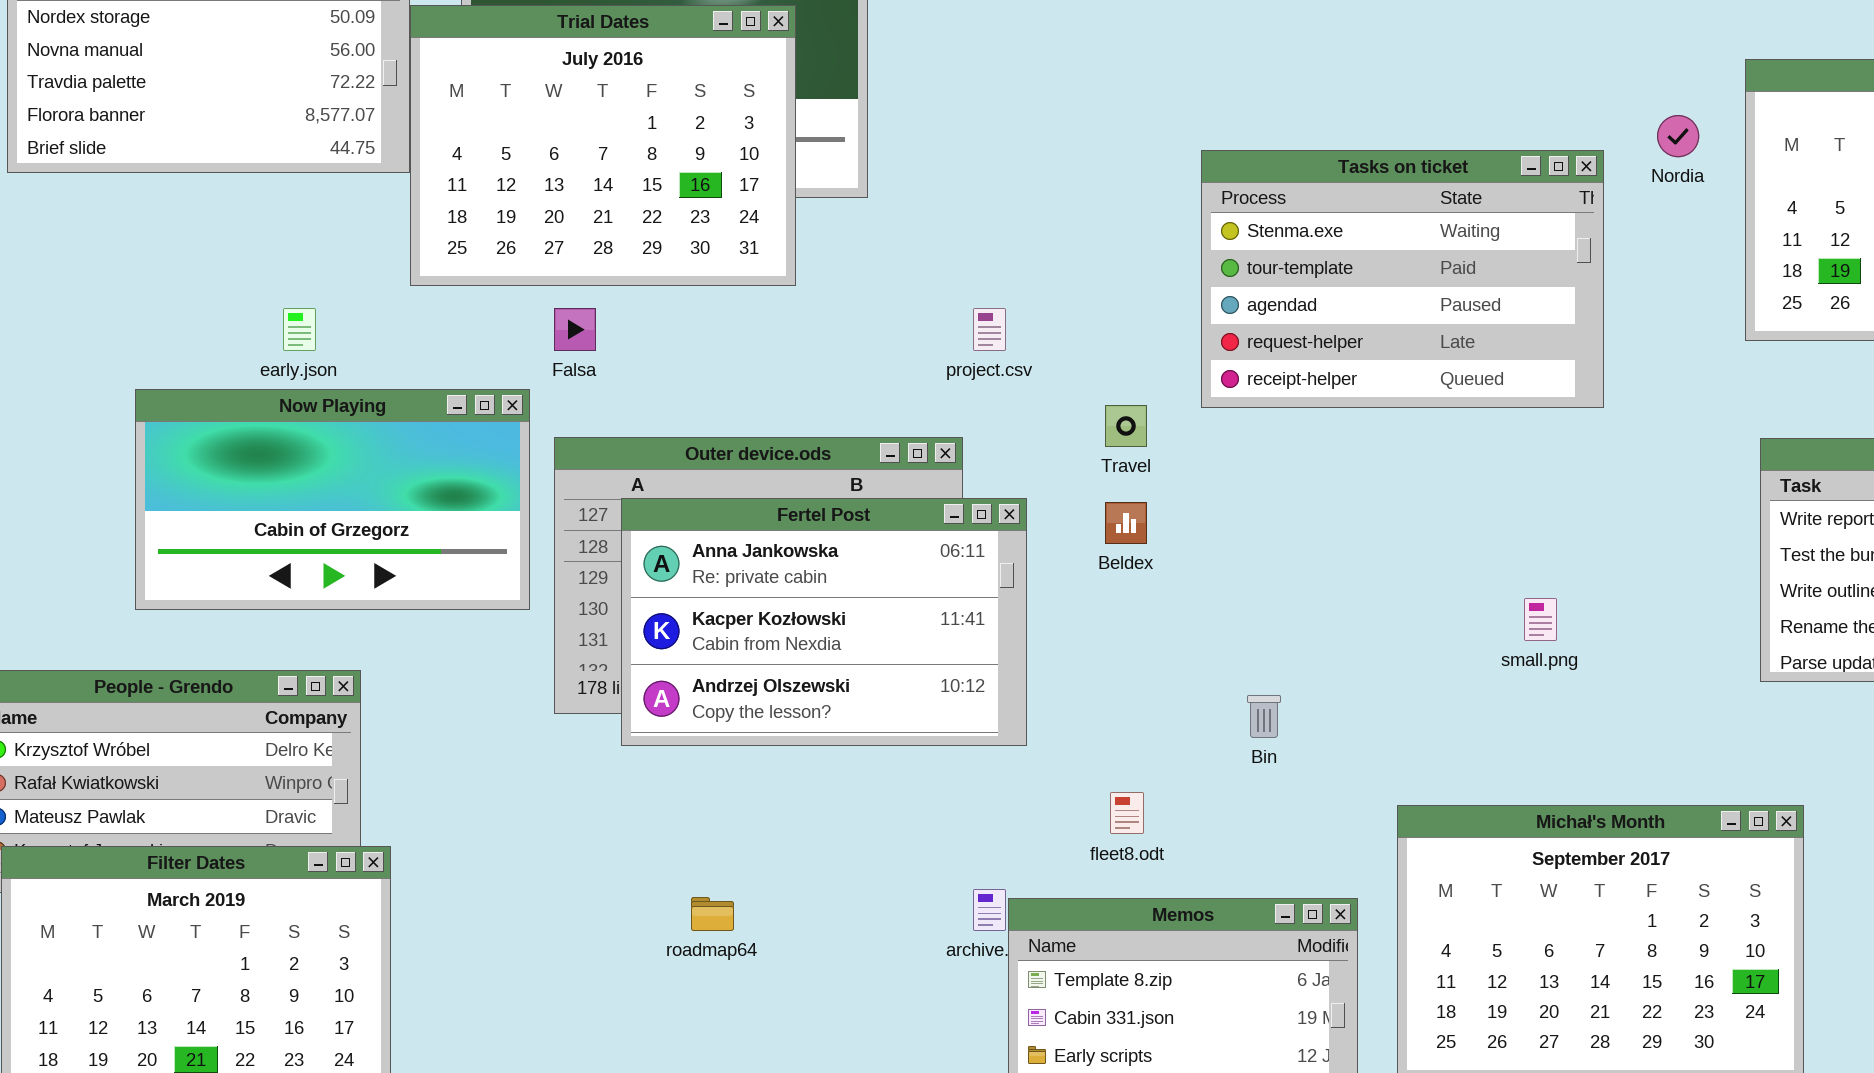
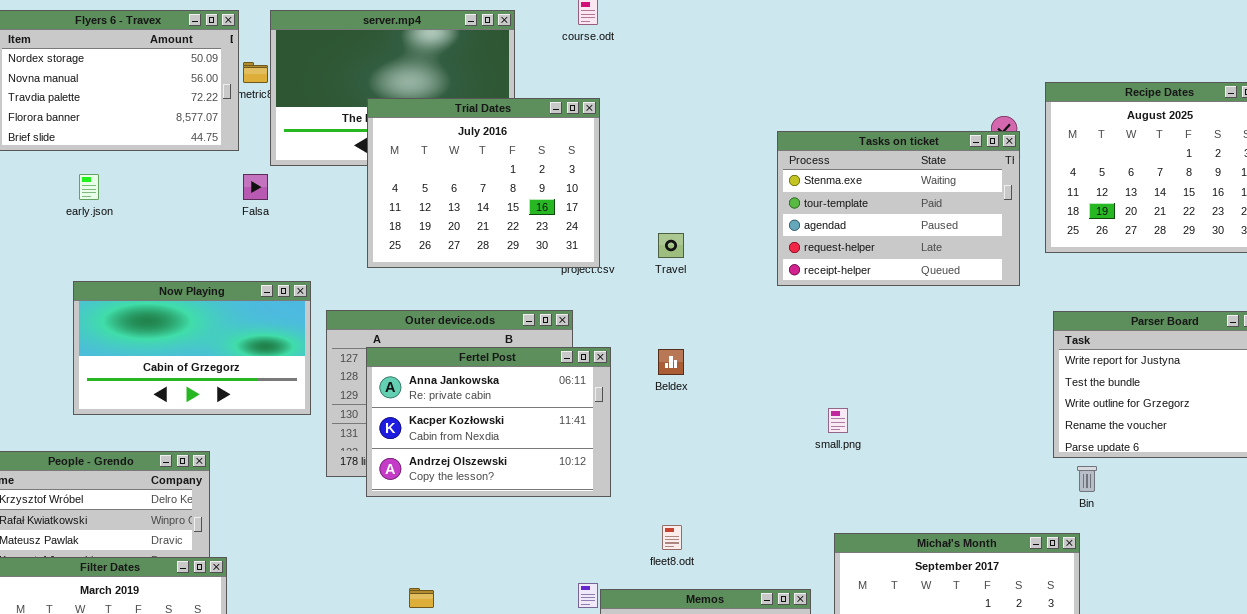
Trial Dates: [410,5,796,286] -> [367,98,600,268], moved
Tasks on ticket: [1201,150,1604,408] -> [777,131,1020,286], moved
early.json: [283,308,316,351] -> [79,174,99,200], moved
Falsa: [554,308,596,351] -> [243,174,268,200], moved
Travel: [1105,405,1147,447] -> [658,233,684,258], moved
small.png: [1524,598,1557,641] -> [828,408,848,433], moved
Bin: [1247,695,1281,738] -> [1077,466,1097,492], moved

